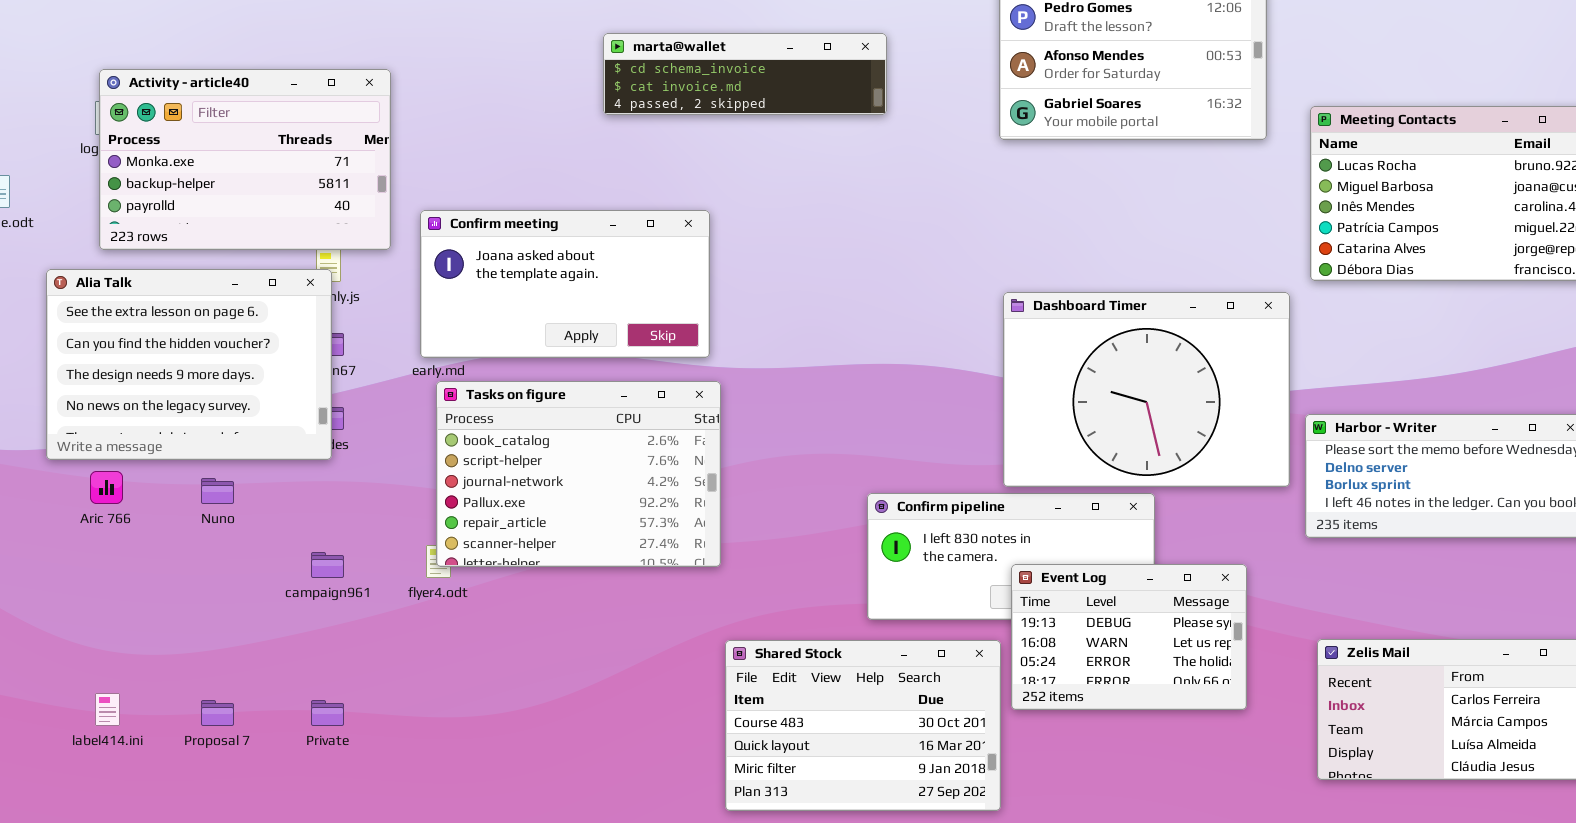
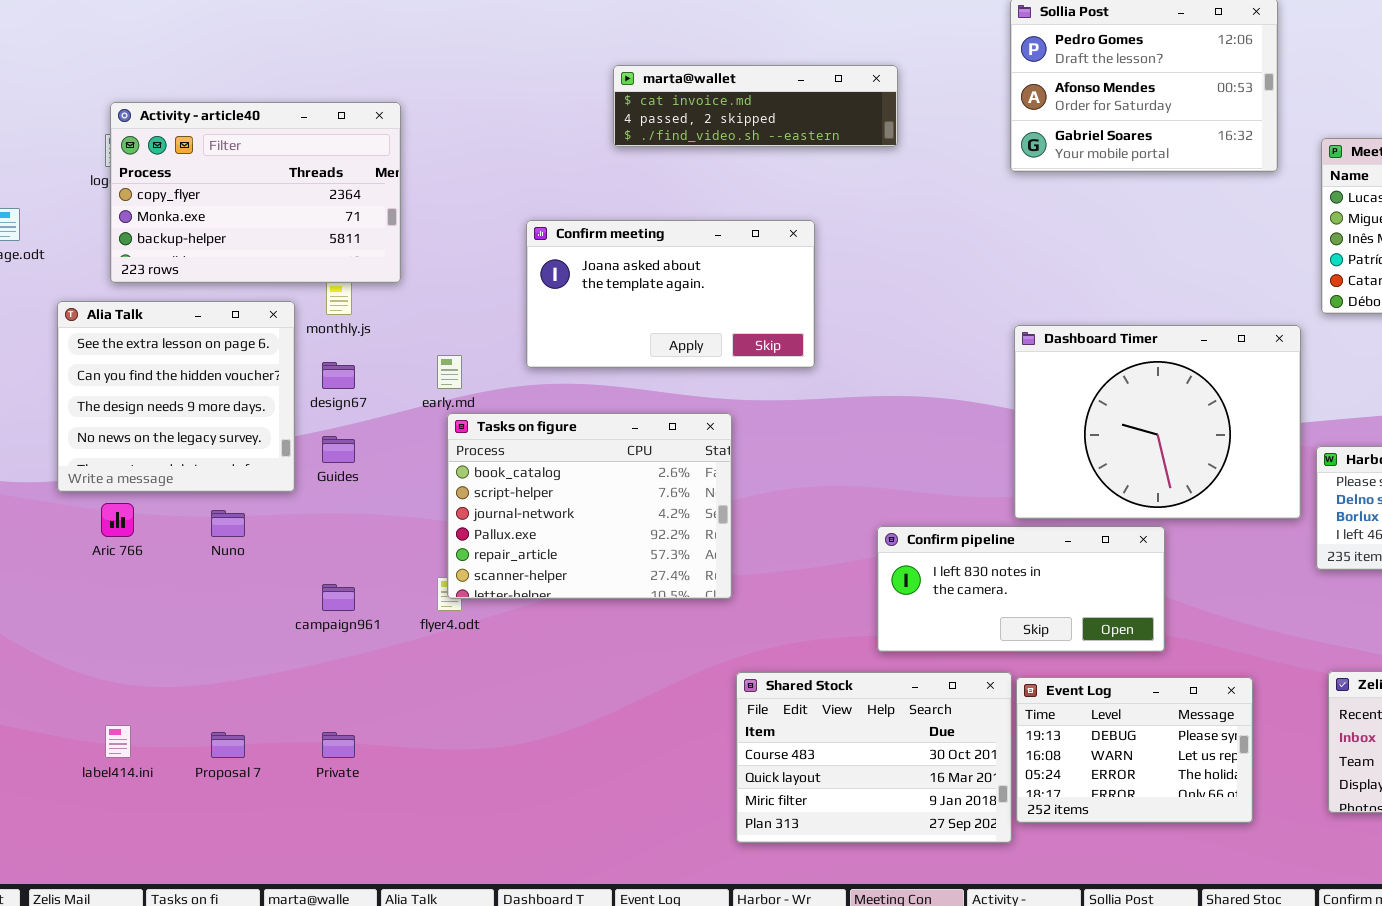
marta@wallet: [603,33,887,115] -> [613,65,898,147], scrolled down 1 row
Activity - article40: [99,69,391,250] -> [110,102,401,283], scrolled up 1 row
Confirm meeting: [420,210,710,358] -> [526,220,815,368], moved
Alia Talk: [46,269,332,460] -> [57,301,295,492], resized
Event Log: [1011,564,1247,710] -> [1016,677,1253,823], moved

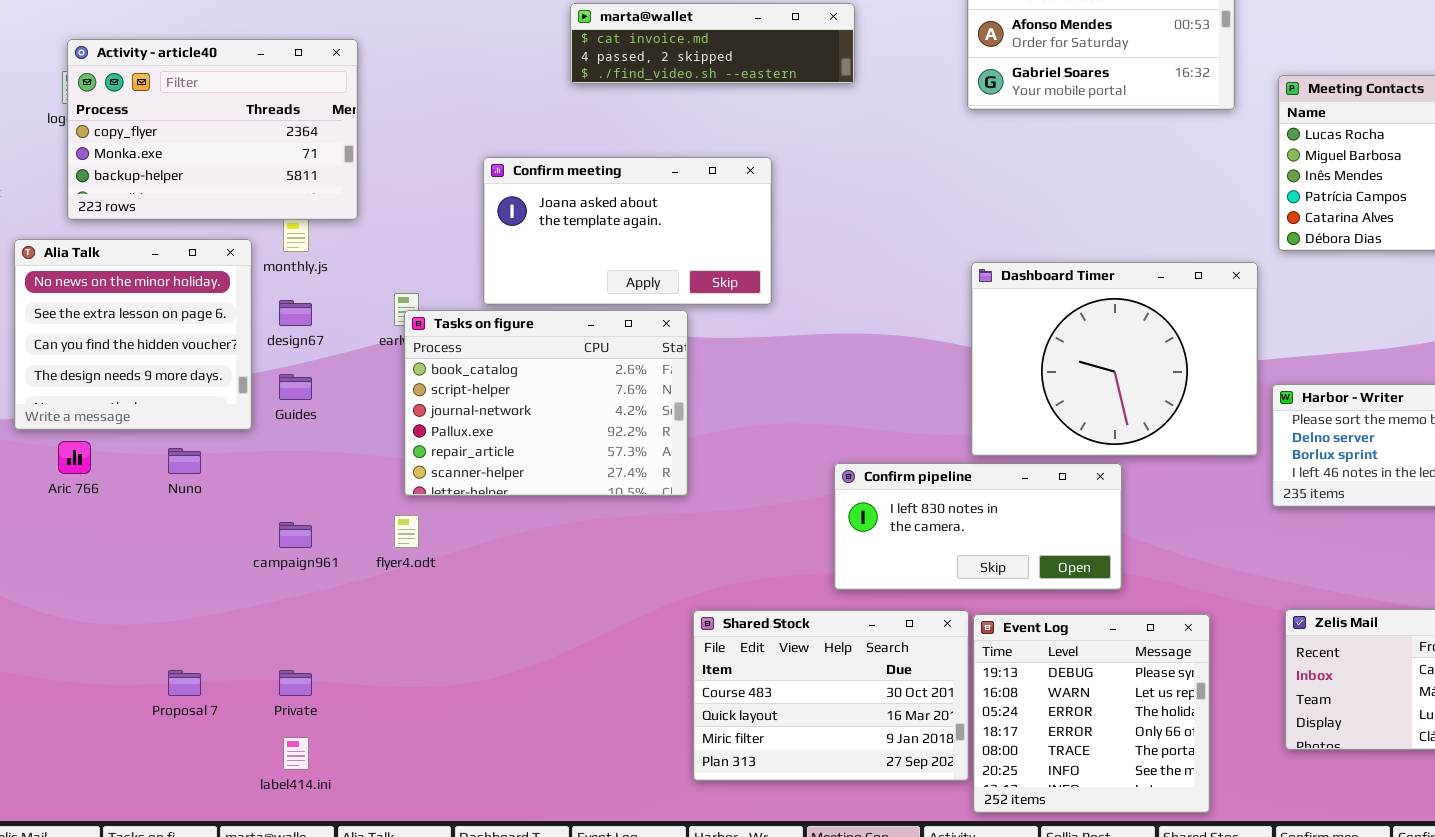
Alia Talk: [57,301,295,492] -> [14,239,252,430], scrolled up 1 row
Tasks on figure: [447,413,732,599] -> [404,310,688,496], moved
Event Log: [1016,677,1253,823] -> [973,614,1210,813], resized
label414.ini: [105,725,131,758] -> [283,737,309,770], moved

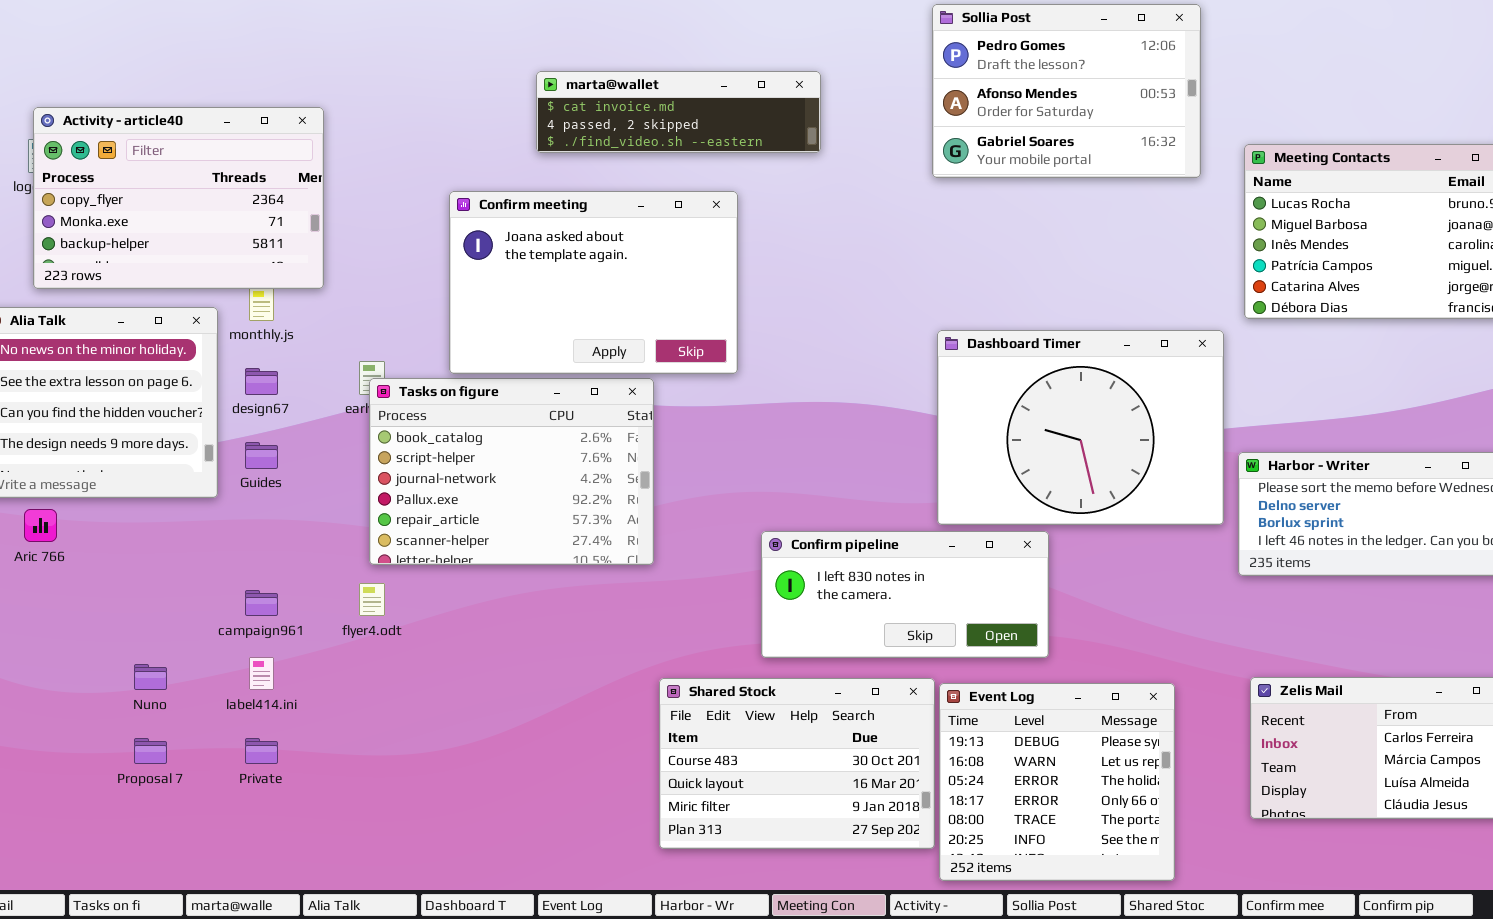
Confirm meeting: [483,157,772,305] -> [449,191,738,374], resized
Nuno: [168,448,201,474] -> [134,664,167,690], moved
Confirm pipeline: [834,463,1122,590] -> [761,531,1049,658], moved
label414.ini: [283,737,309,770] -> [249,657,274,690], moved

